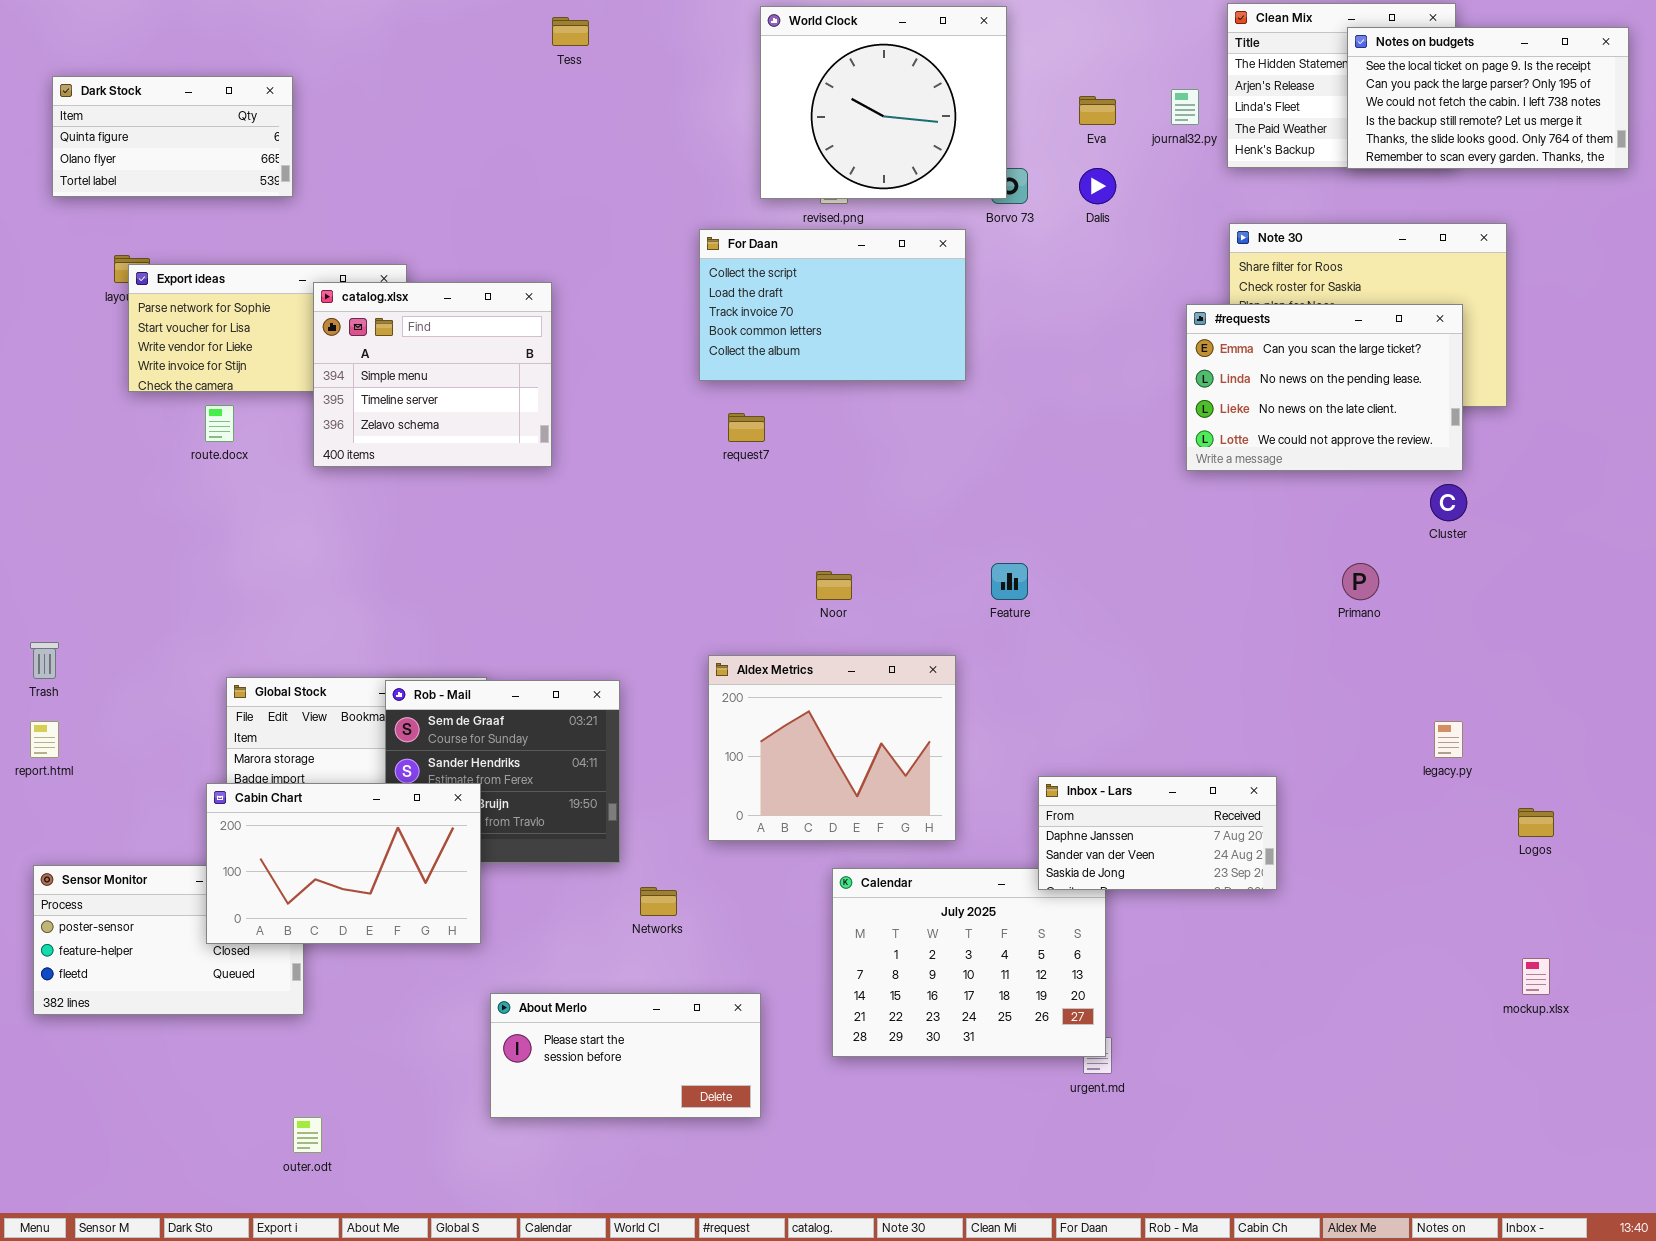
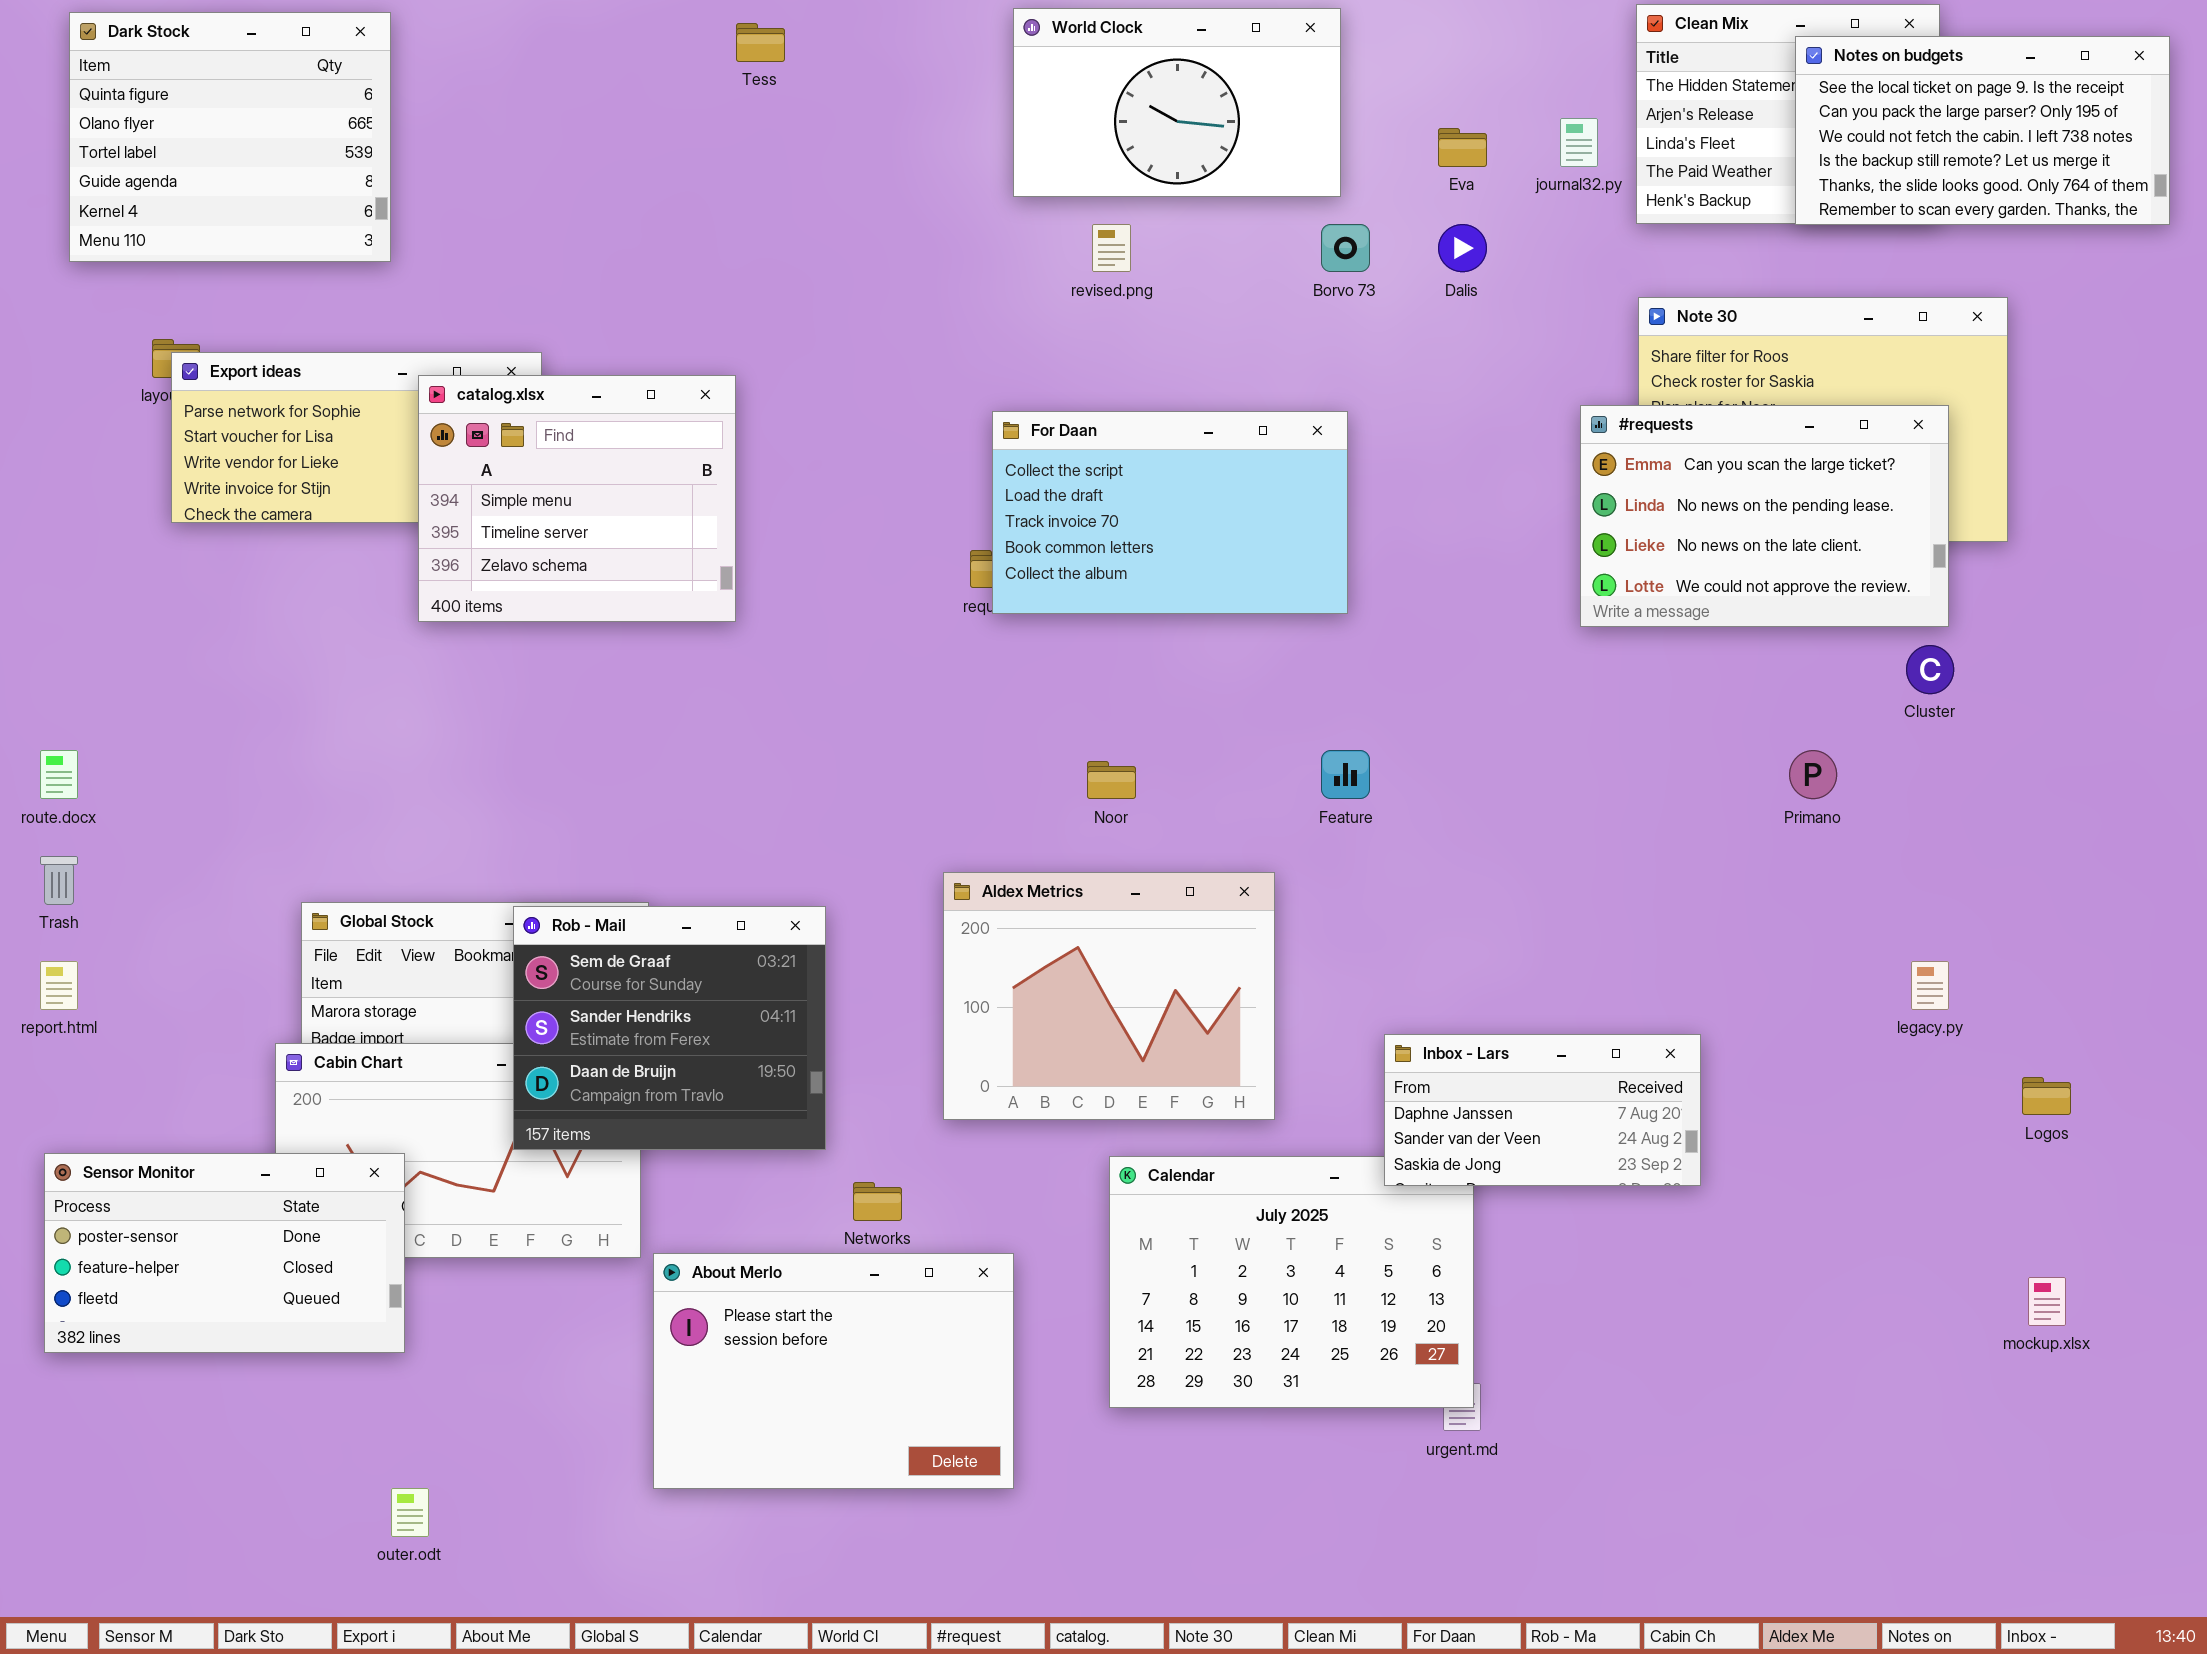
World Clock: [760,6,1007,199] -> [1013,8,1341,197], resized
Dark Stock: [52,76,293,197] -> [69,12,391,262], resized
For Daan: [699,229,966,381] -> [992,411,1348,614], moved
route.docx: [205,405,234,442] -> [40,750,78,799], moved
Rob - Mail: [385,680,620,863] -> [513,906,826,1150], raised
Sensor Monitor: [33,865,304,1015] -> [44,1153,405,1353], raised
About Merlo: [490,993,761,1118] -> [653,1253,1014,1489], resized

